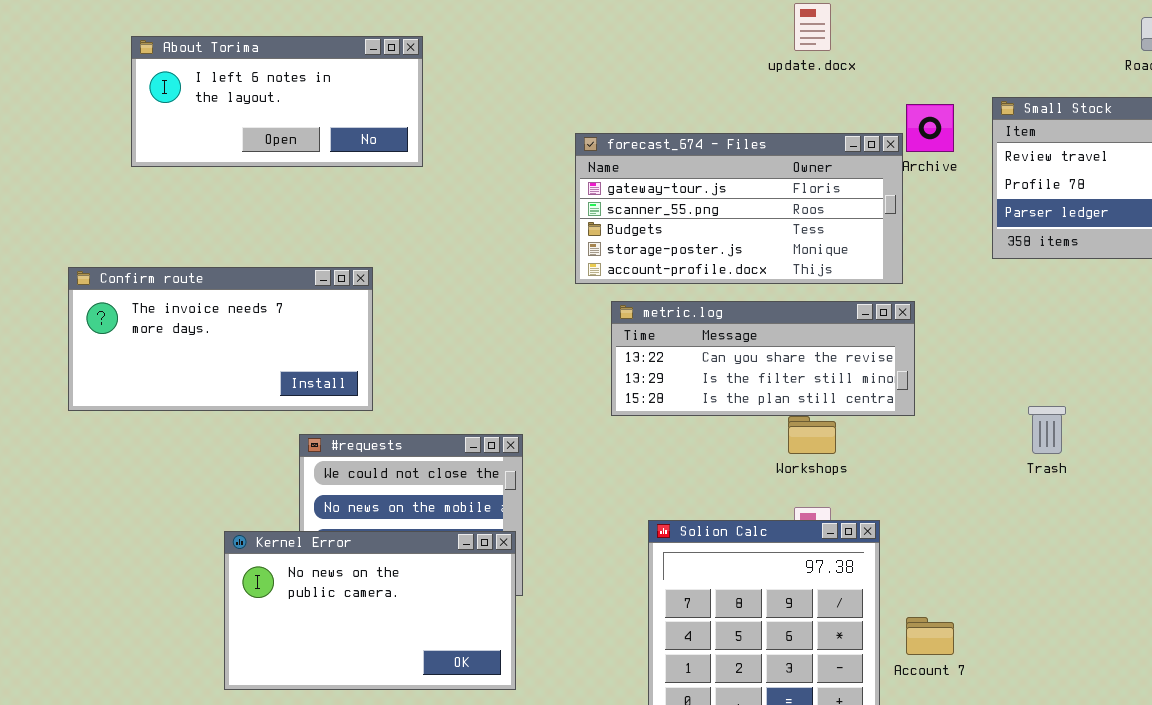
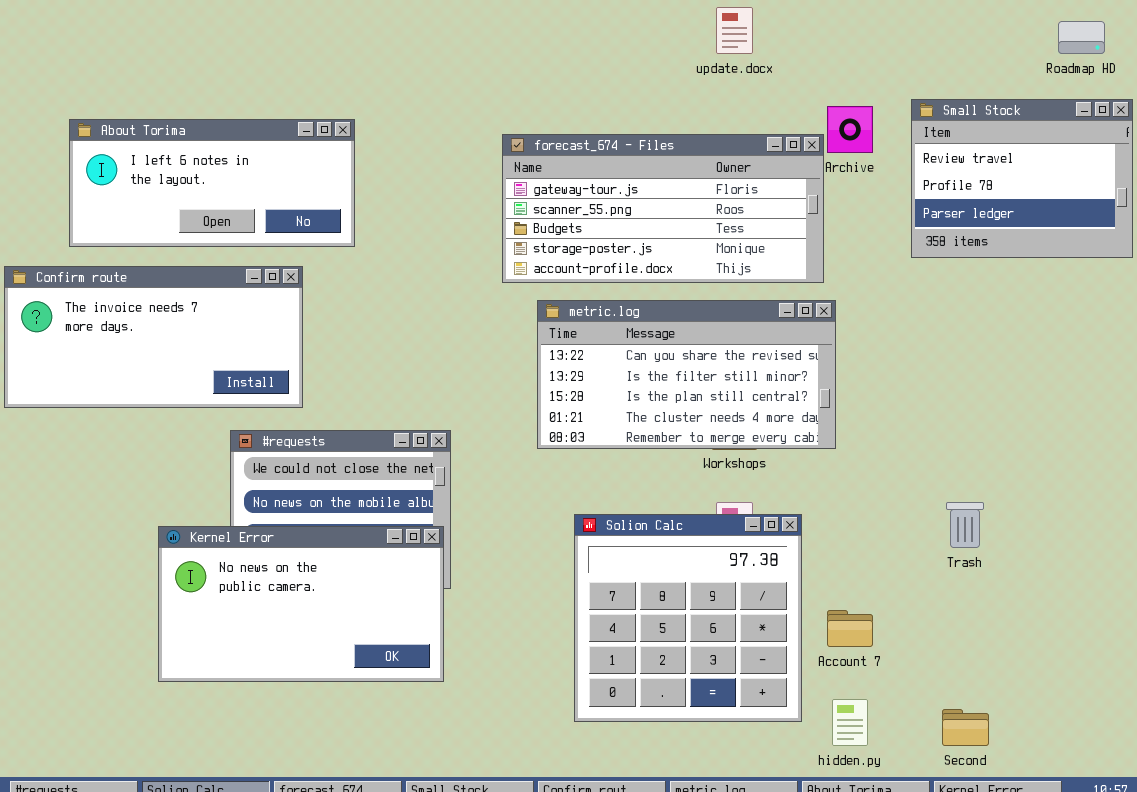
About Torima: [131,36,423,167] -> [69,119,355,247], moved
metric.log: [611,301,915,416] -> [537,300,836,449], resized
Trash: [1028,406,1066,454] -> [946,502,984,548], moved

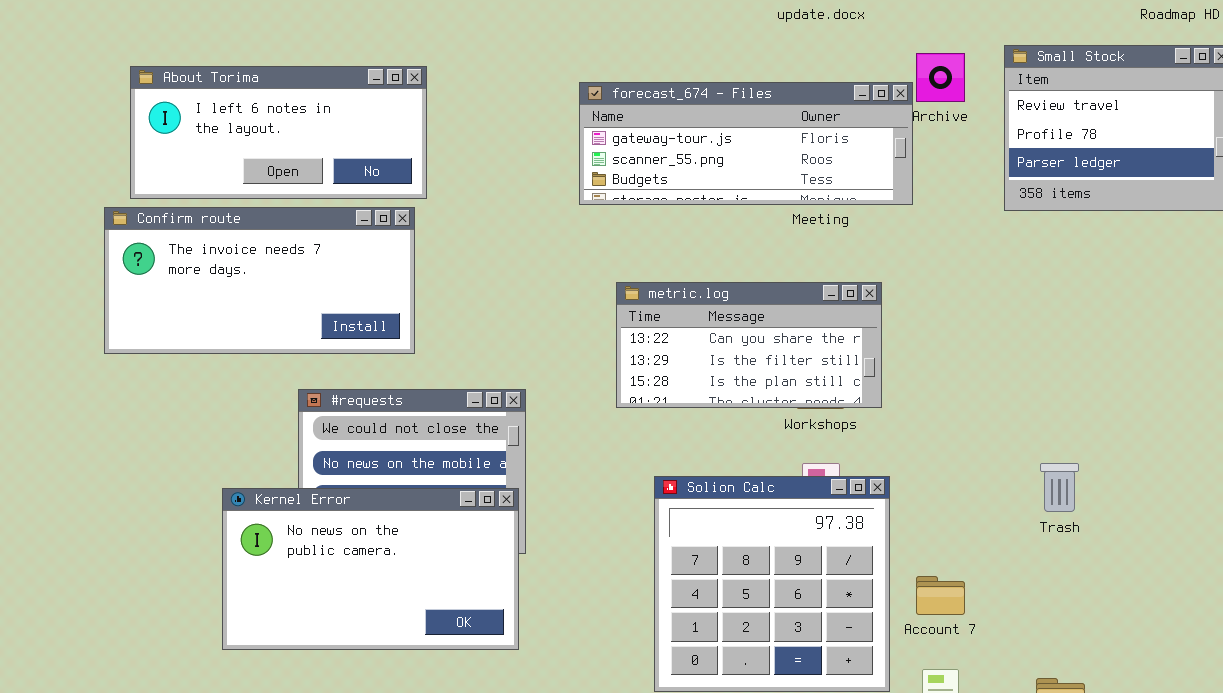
forecast_674 - Files: [502,134,824,283] -> [579,82,913,205], resized
Confirm route: [4,266,303,408] -> [104,207,415,354], moved
metric.log: [537,300,836,449] -> [616,282,882,408], resized

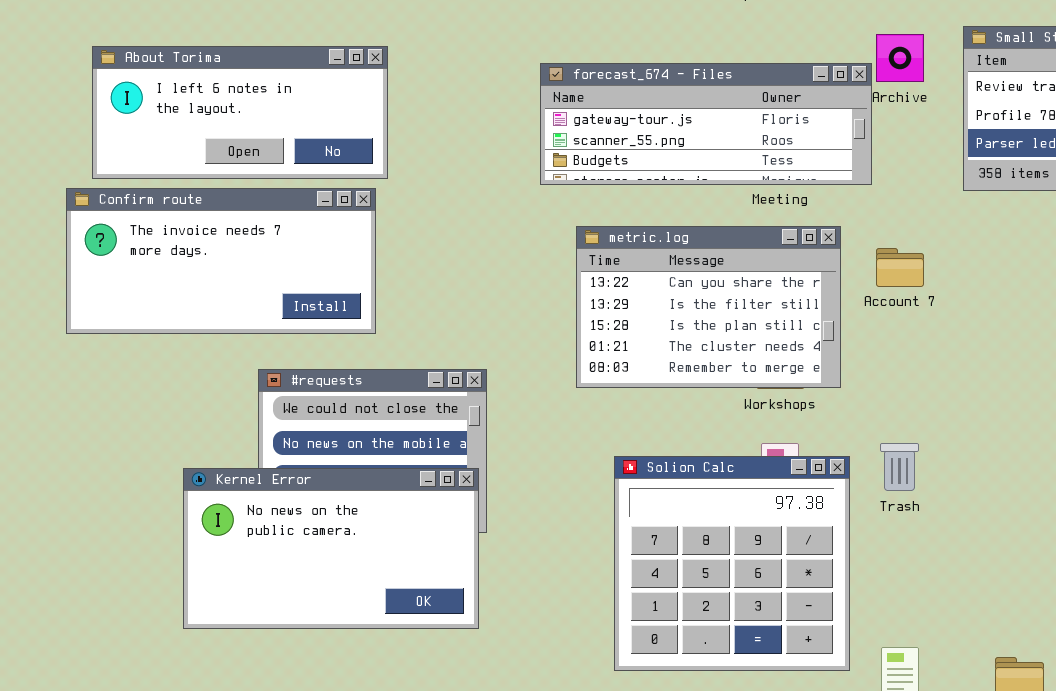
metric.log: [616,282,882,408] -> [576,226,841,388], resized
Trash: [1040,463,1079,512] -> [880,443,919,491], moved
Account 7: [916,576,965,615] -> [876,248,924,287], moved

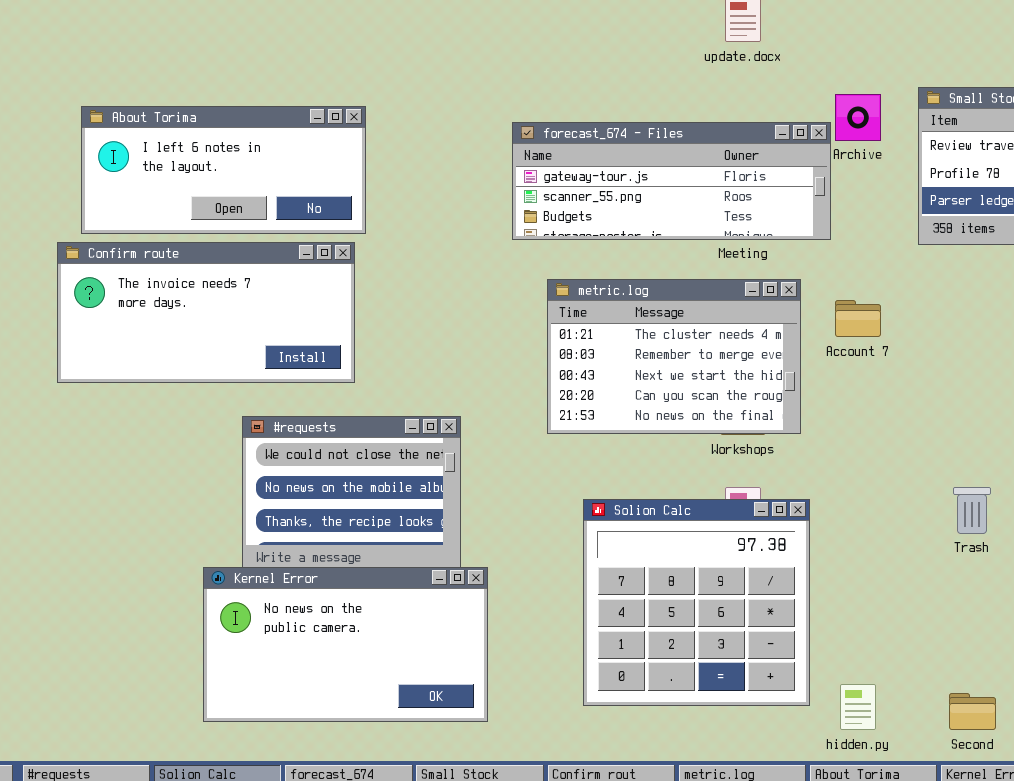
metric.log: [576,226,841,388] -> [547,279,801,434], scrolled down 3 rows
Trash: [880,443,919,491] -> [953,487,991,534], moved
Kernel Error: [183,468,479,629] -> [203,567,488,722], moved

